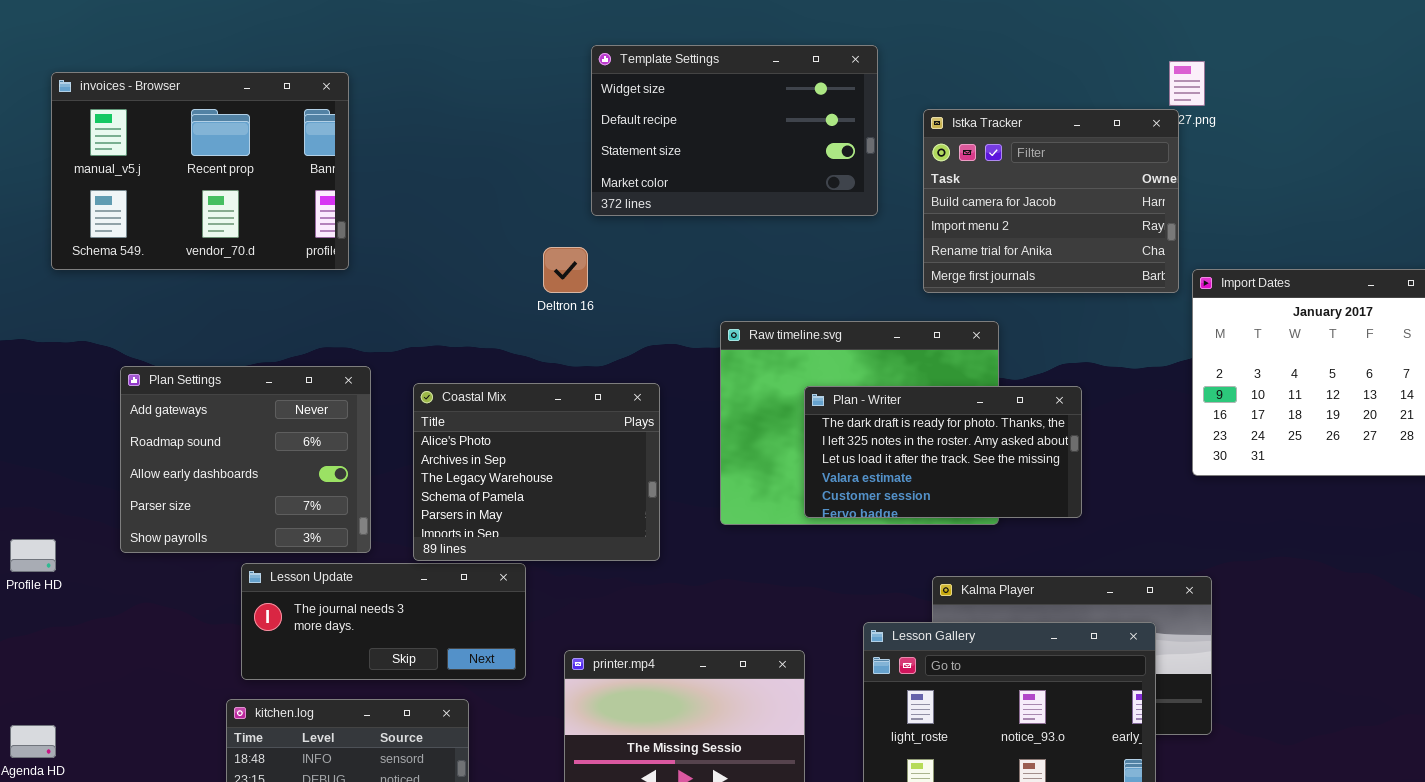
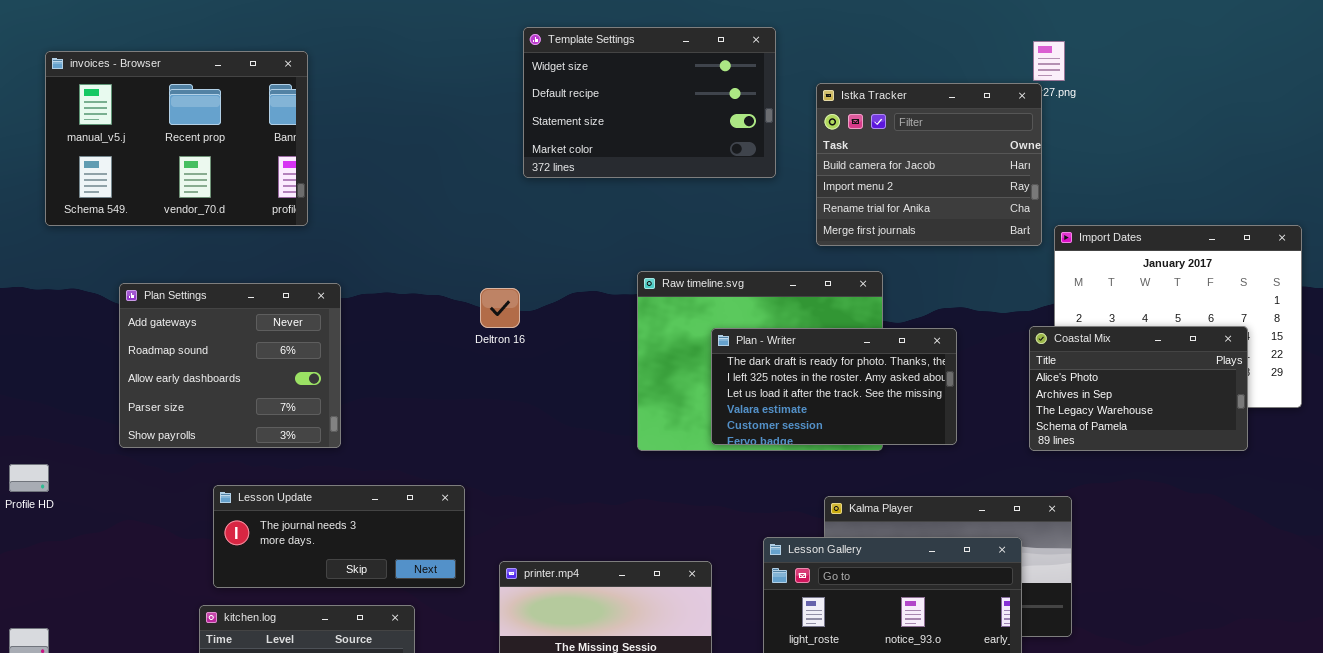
Deltron 16: [543,247,588,293] -> [480,288,520,328], moved
Plan Settings: [120,366,371,553] -> [119,283,341,448], moved
Coastal Mix: [413,383,660,561] -> [1029,326,1248,451], moved, resized

